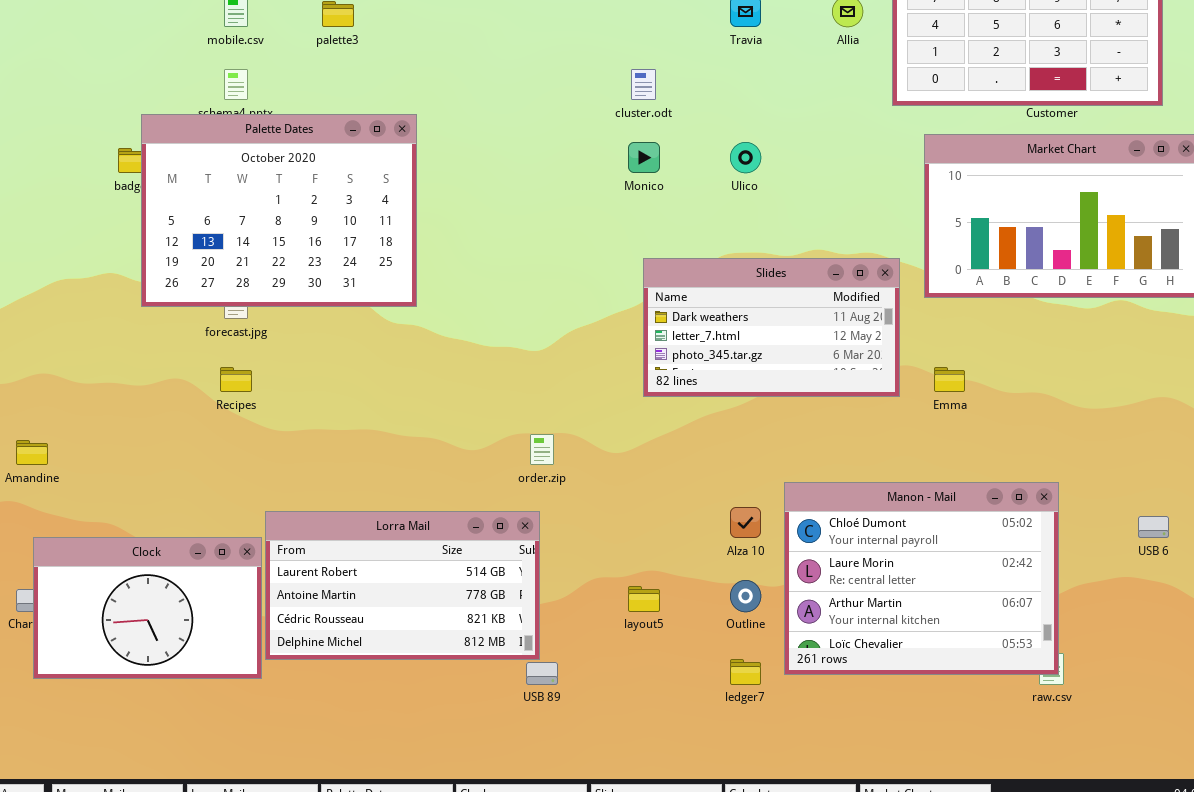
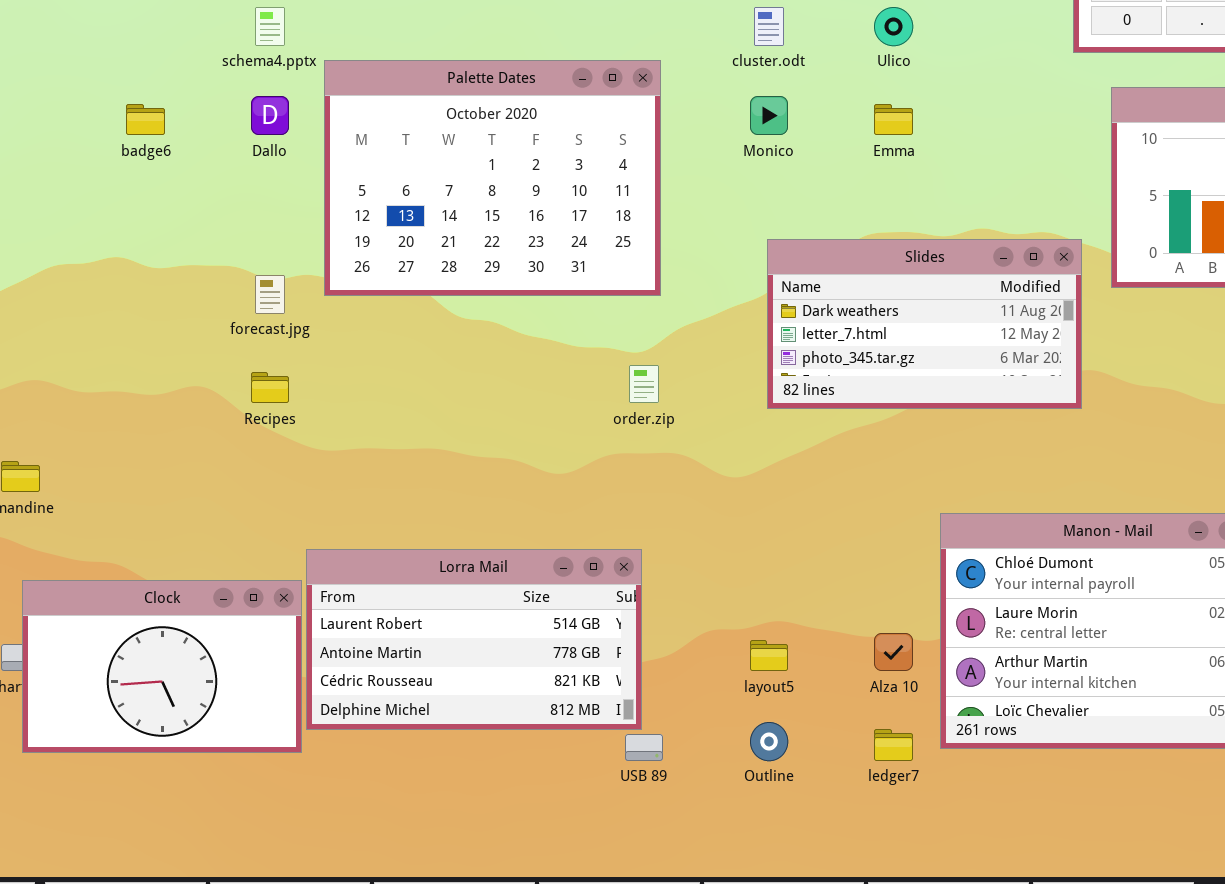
Palette Dates: [141,114,417,307] -> [324,60,661,296], moved
Ulico: [730,142,761,173] -> [874,7,913,46], moved
Emma: [934,367,965,392] -> [874,104,913,135], moved
order.zip: [530,434,554,465] -> [629,365,659,403], moved
Alza 10: [730,507,761,538] -> [874,633,913,671], moved
Outline: [730,580,761,612] -> [750,722,788,761], moved

